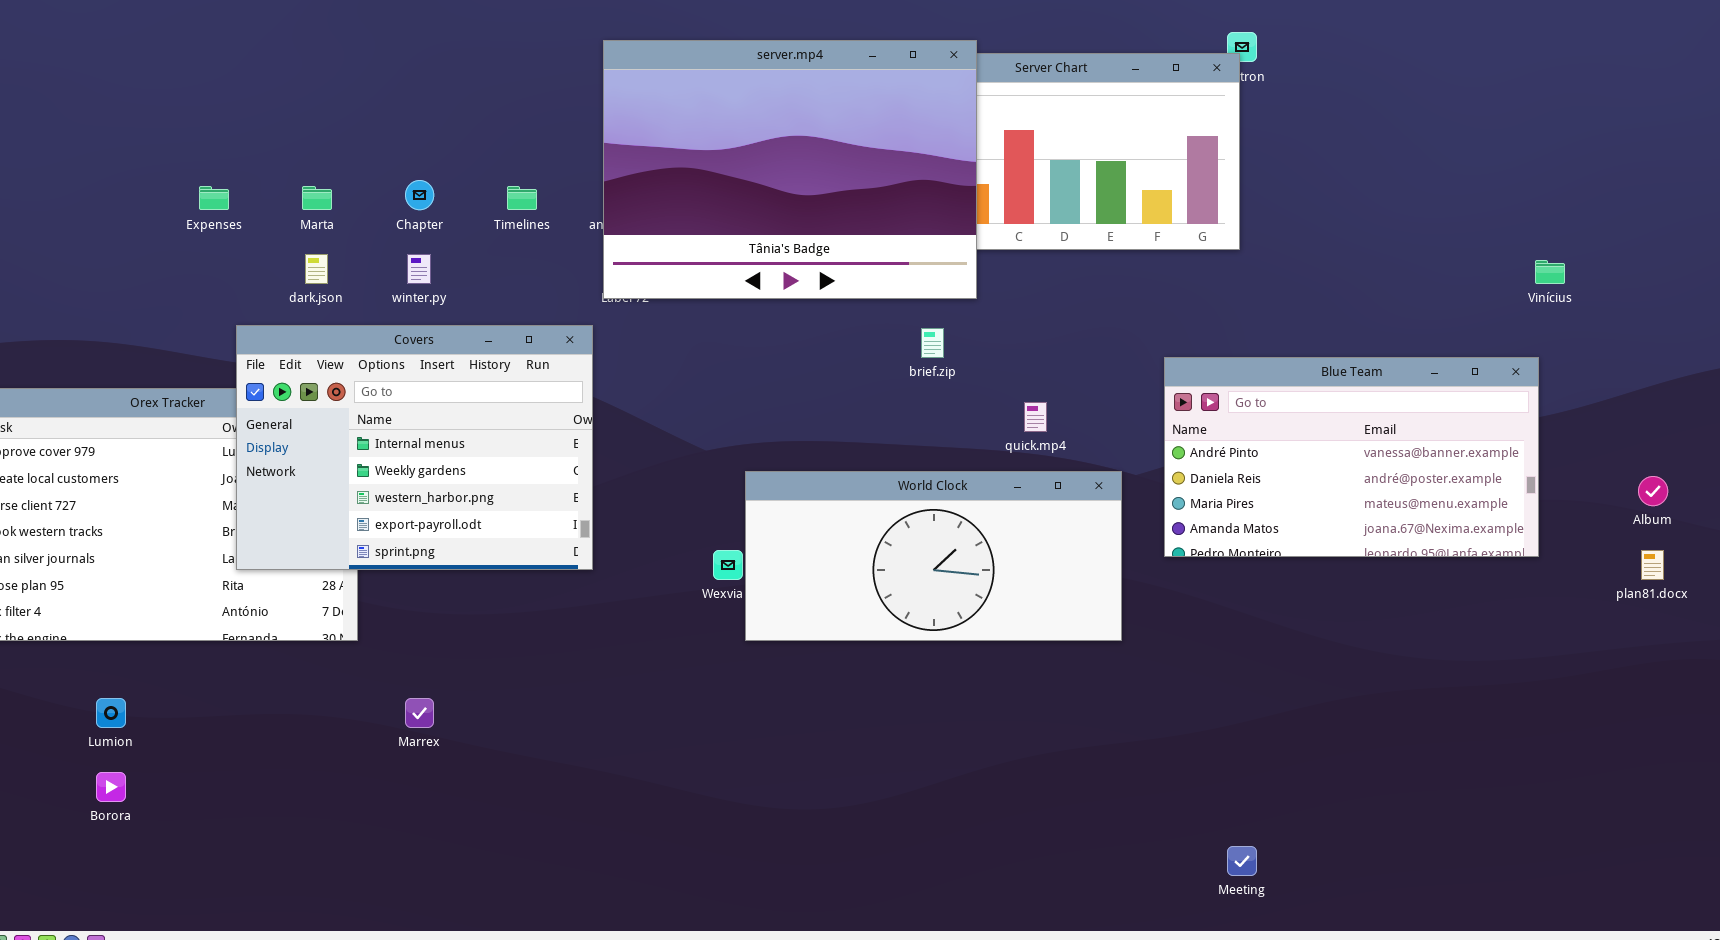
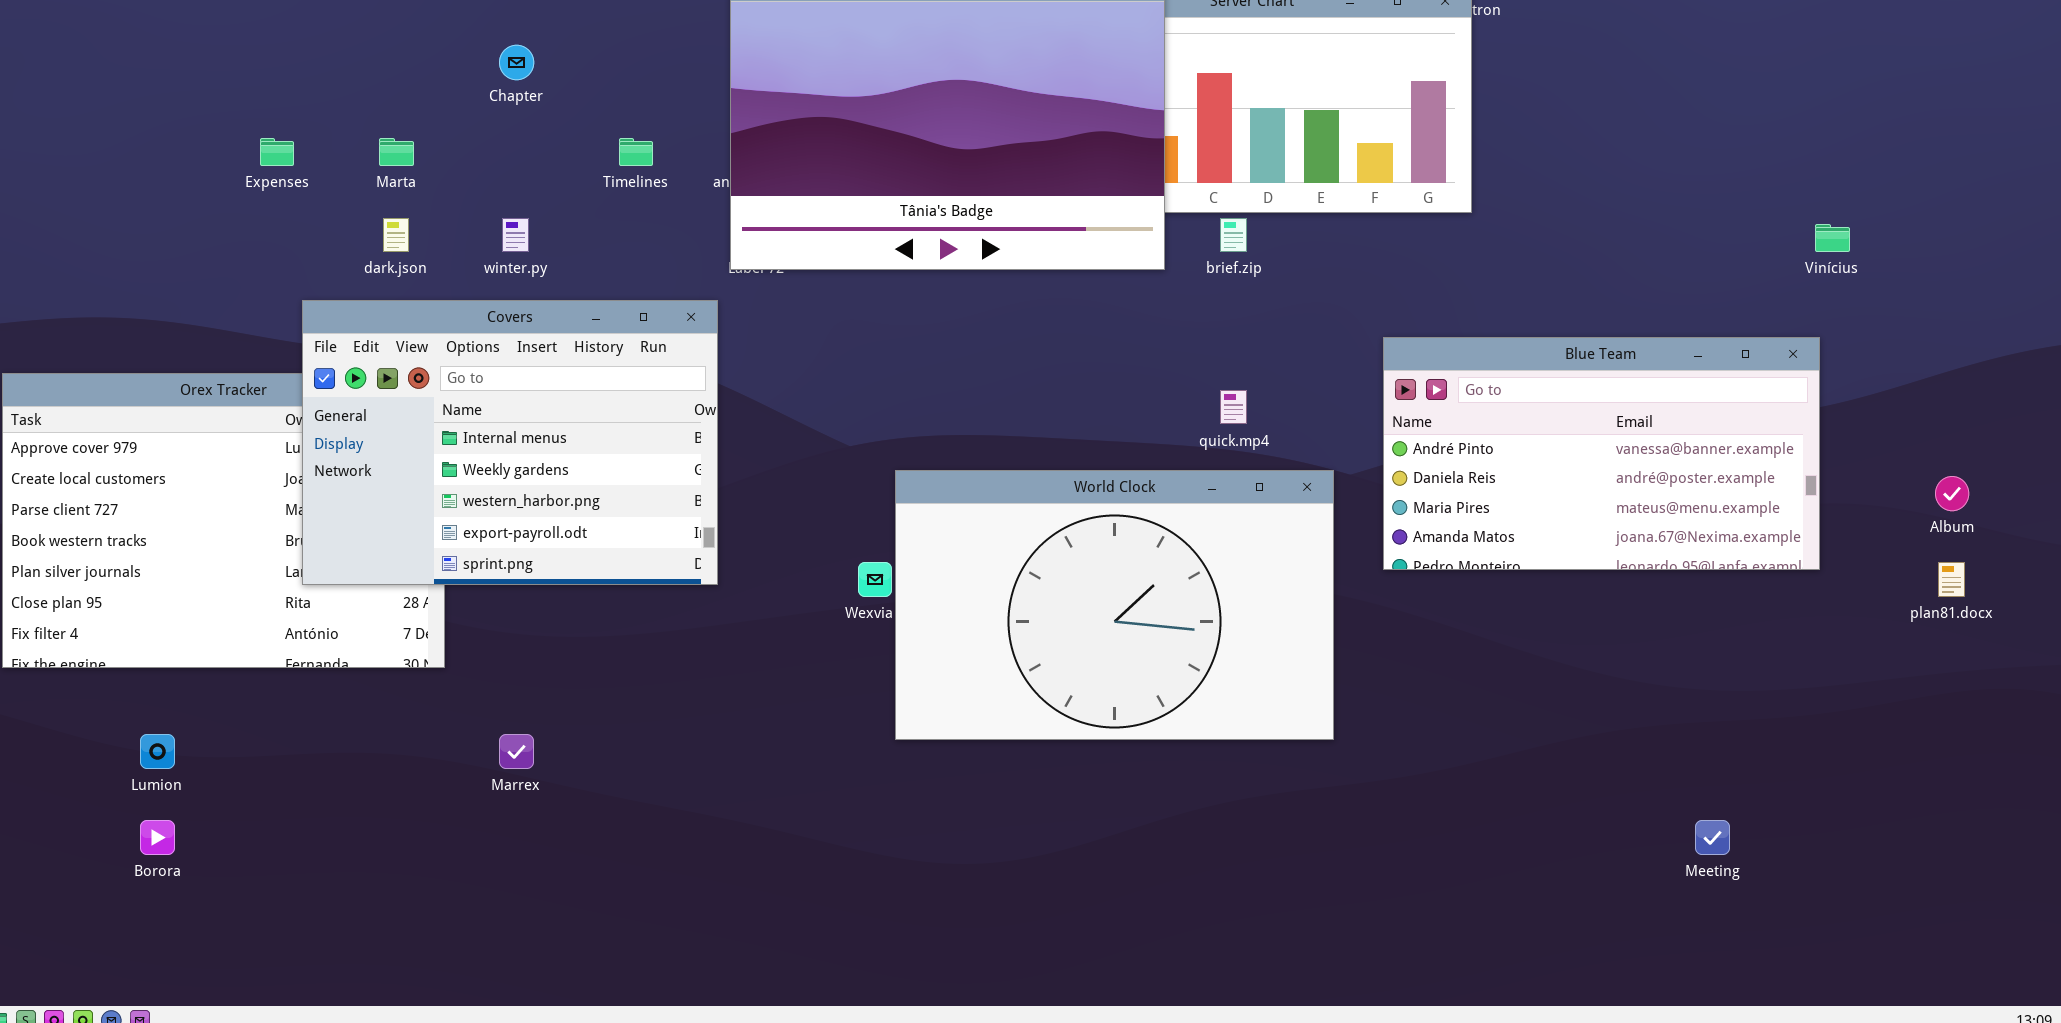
Chapter: [405,180,434,210] -> [499,45,534,80], moved
brief.zip: [921,328,944,358] -> [1220,218,1247,252], moved
World Clock: [745,471,1122,641] -> [895,470,1334,740], resized
Meeting: [1227,846,1257,876] -> [1695,820,1730,855], moved

